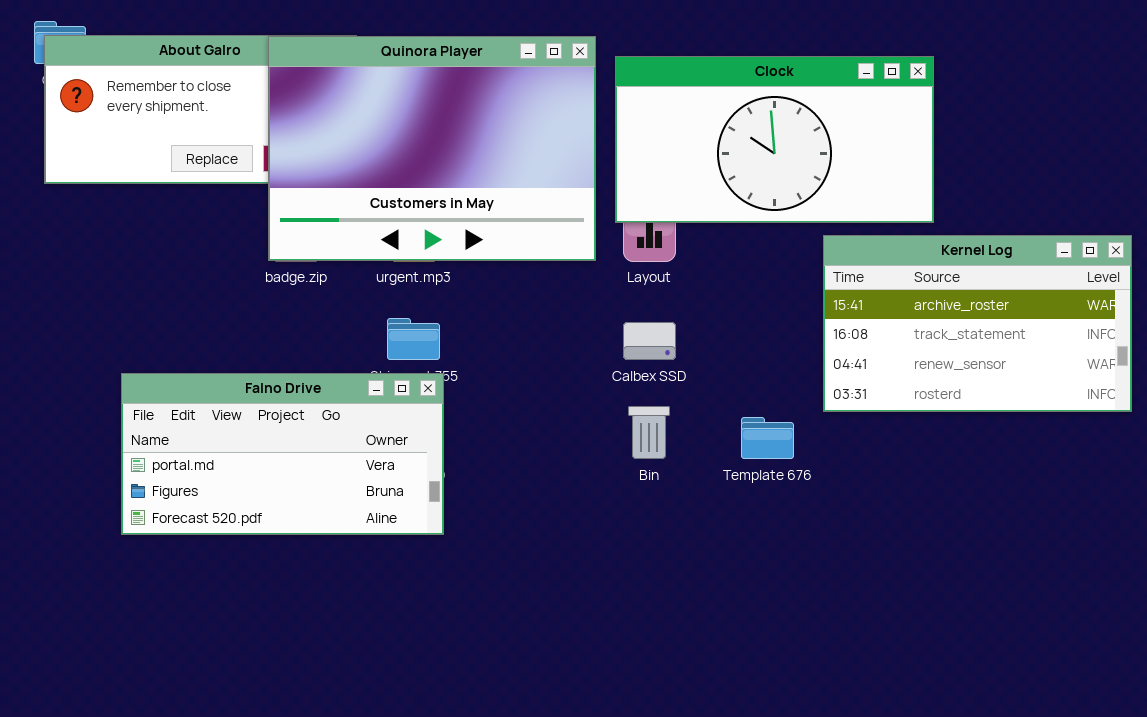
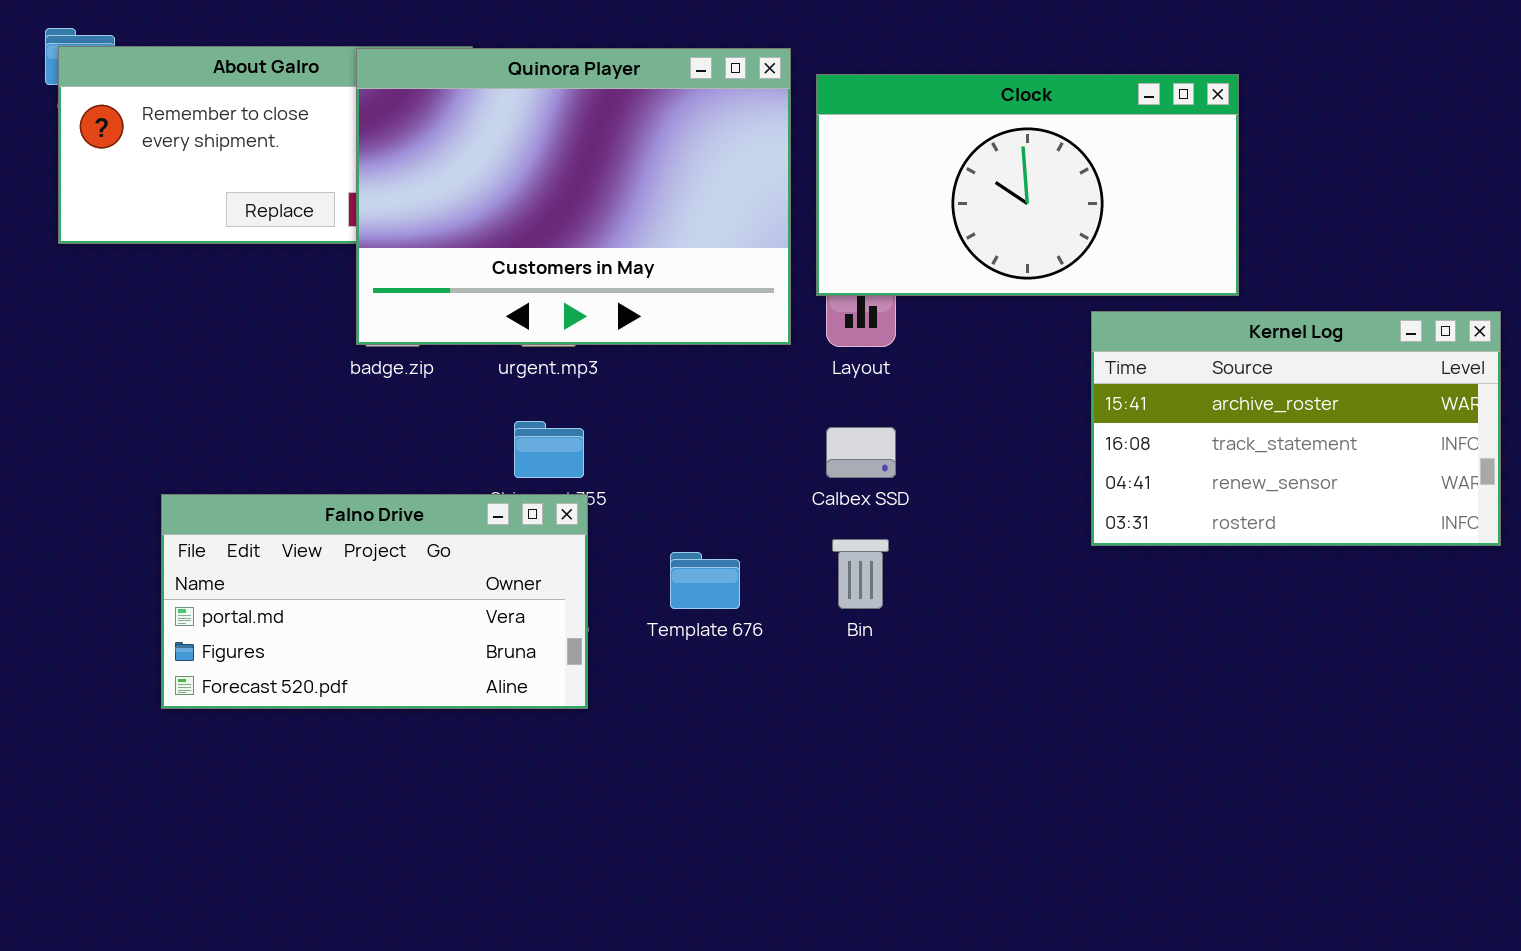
Template 676: [741,417,794,459] -> [670,552,740,609], moved

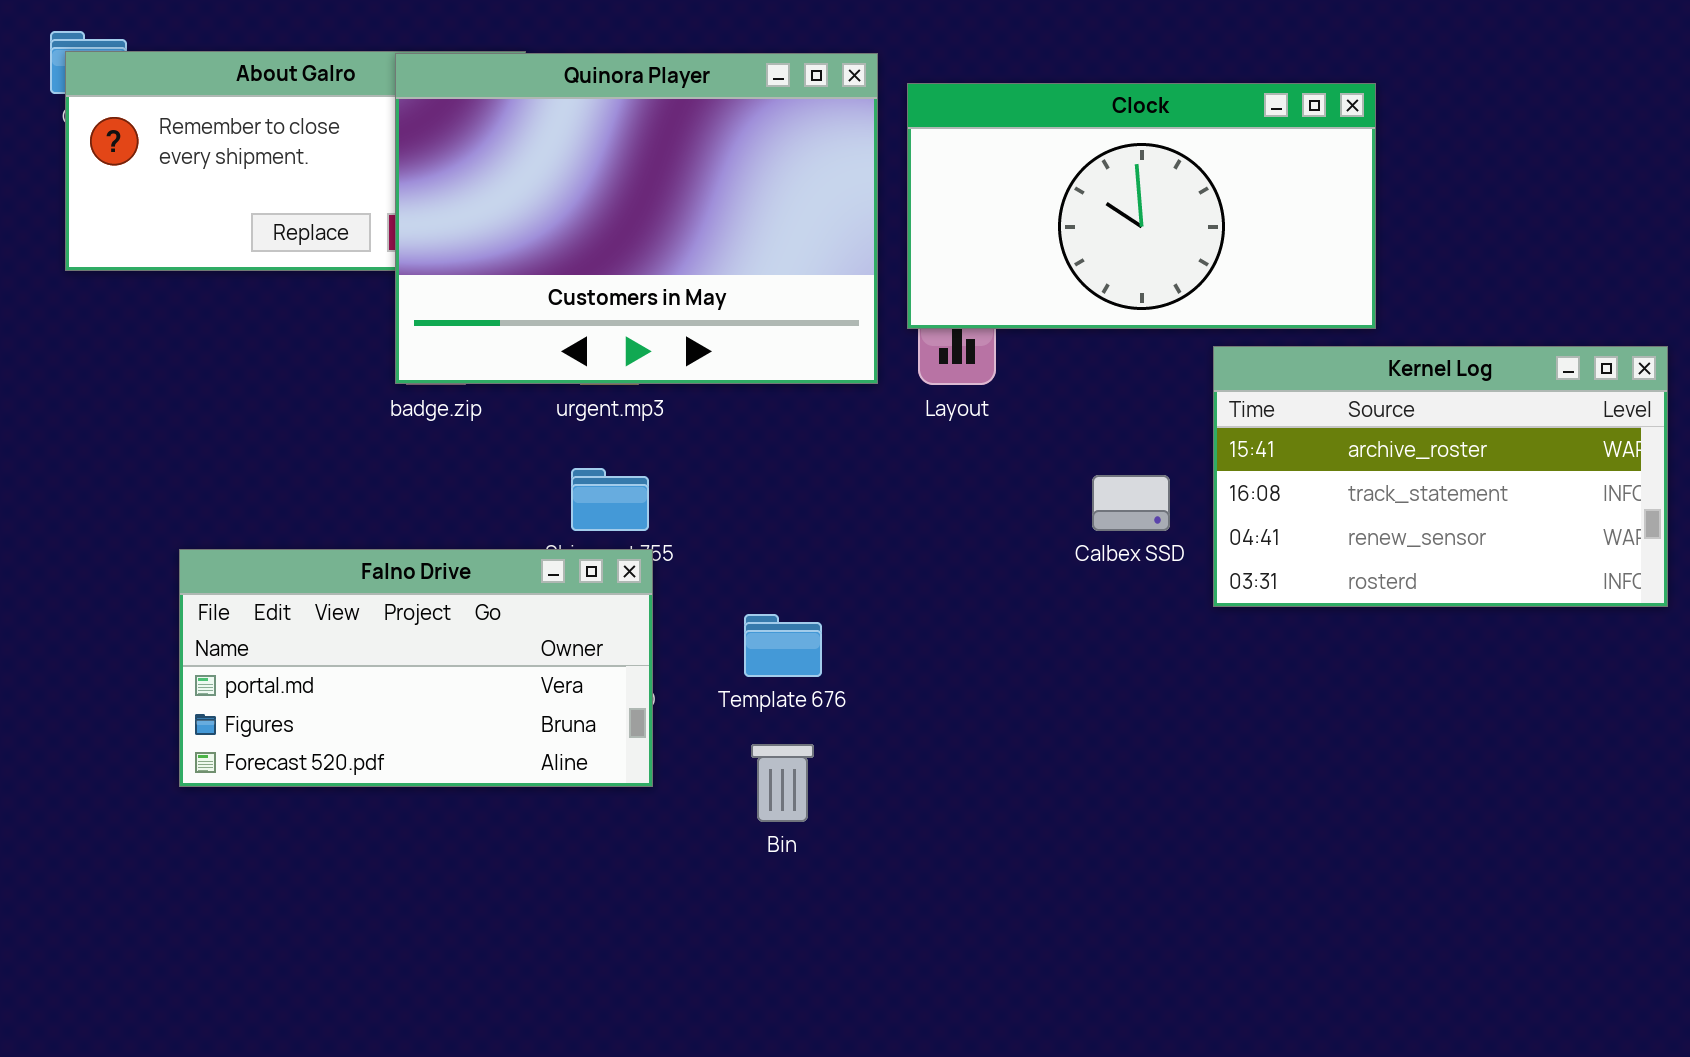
Calbex SSD: [826,427,896,478] -> [1092,475,1170,531], moved
Bin: [832,539,889,609] -> [751,744,814,822], moved

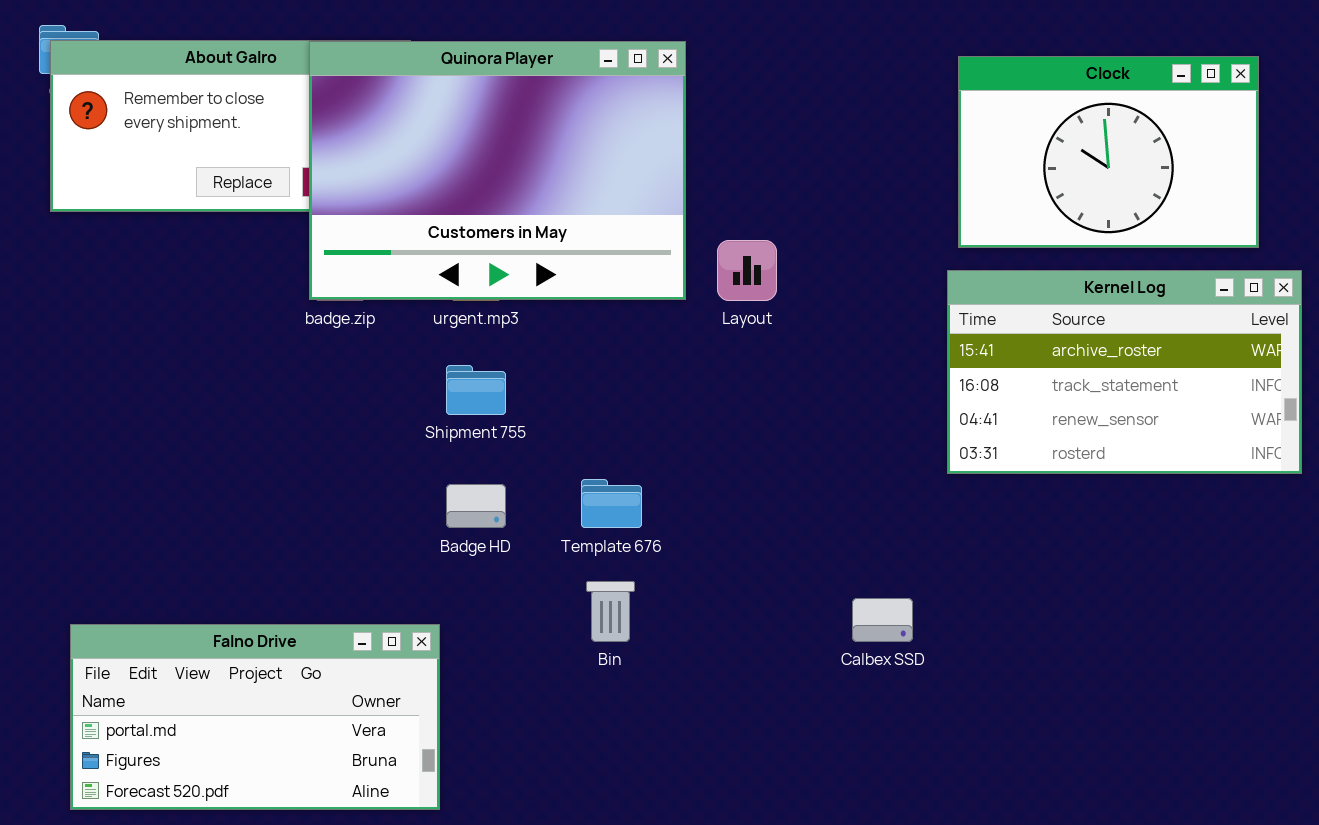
Clock: [907,83,1376,329] -> [958,56,1259,248], moved, resized
Calbex SSD: [1092,475,1170,531] -> [852,598,913,642], moved
Falno Drive: [179,549,653,787] -> [70,624,440,810], moved

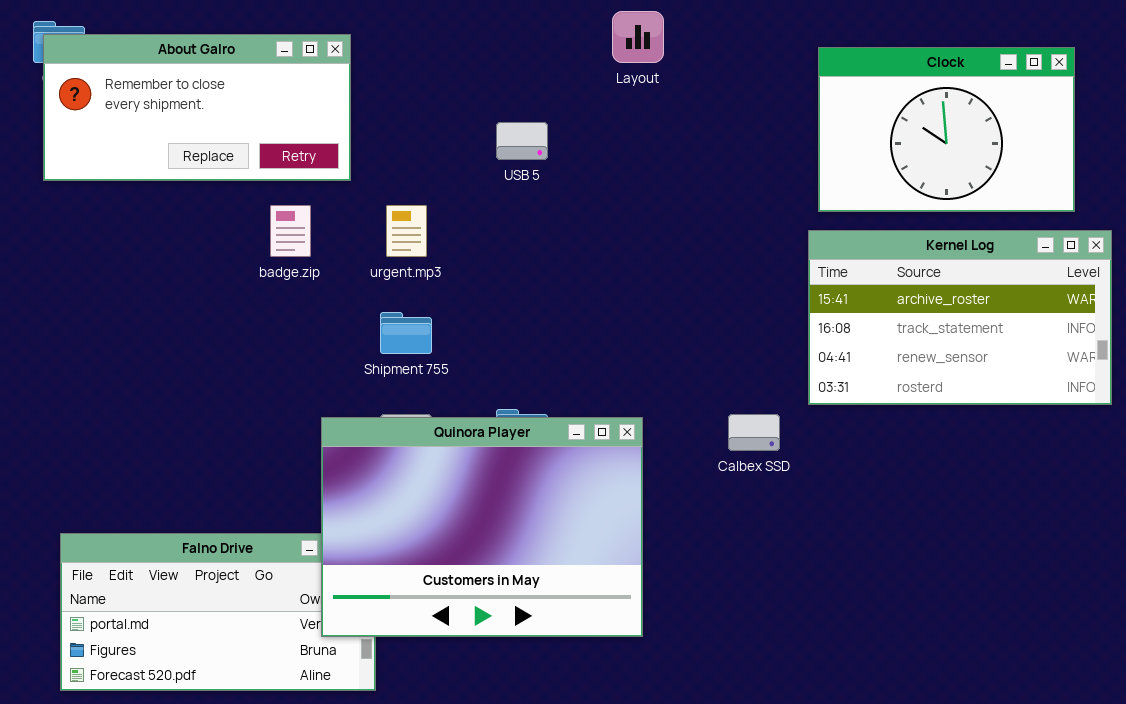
Quinora Player: [309,41,686,300] -> [321,417,643,637], moved
Layout: [717,240,777,301] -> [612,11,664,63], moved
Calbex SSD: [852,598,913,642] -> [728,414,780,451], moved

